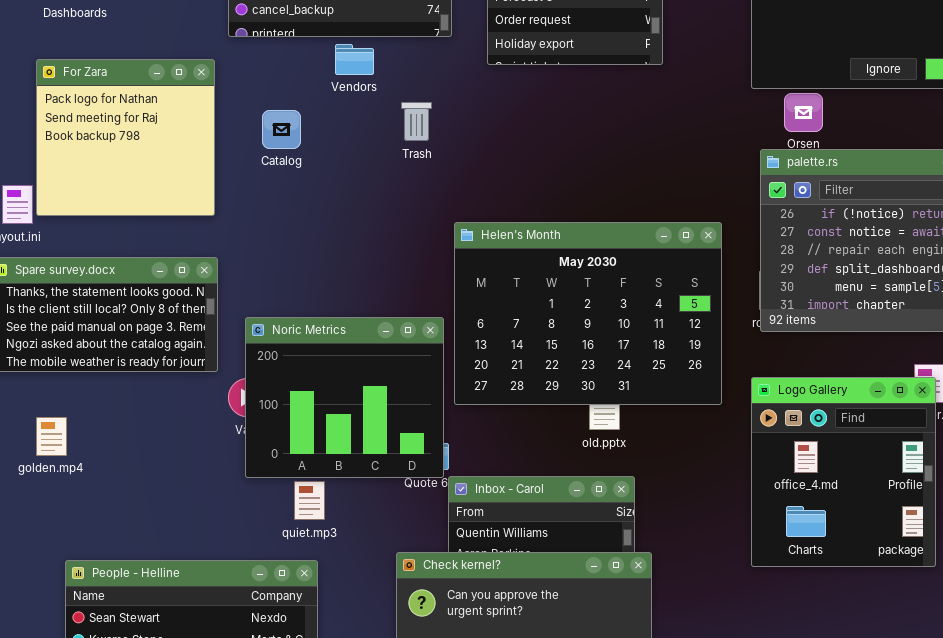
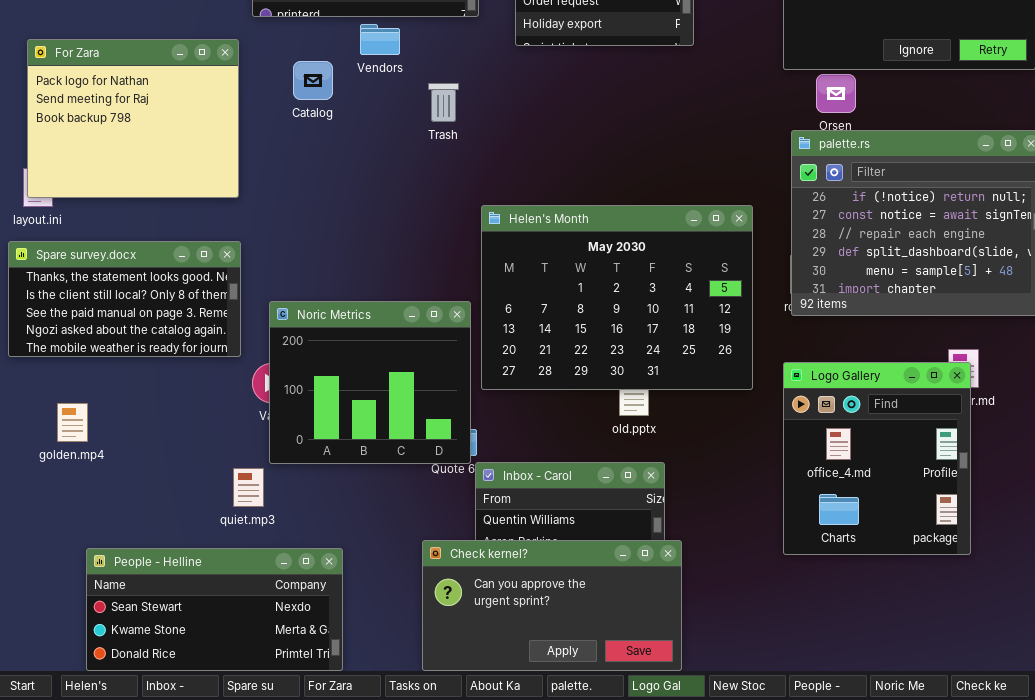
For Zara: [36,59,215,216] -> [27,39,239,198], resized
Catalog: [262,110,301,149] -> [293,61,333,100], moved
quiet.mp3: [294,481,325,520] -> [233,468,264,507], moved

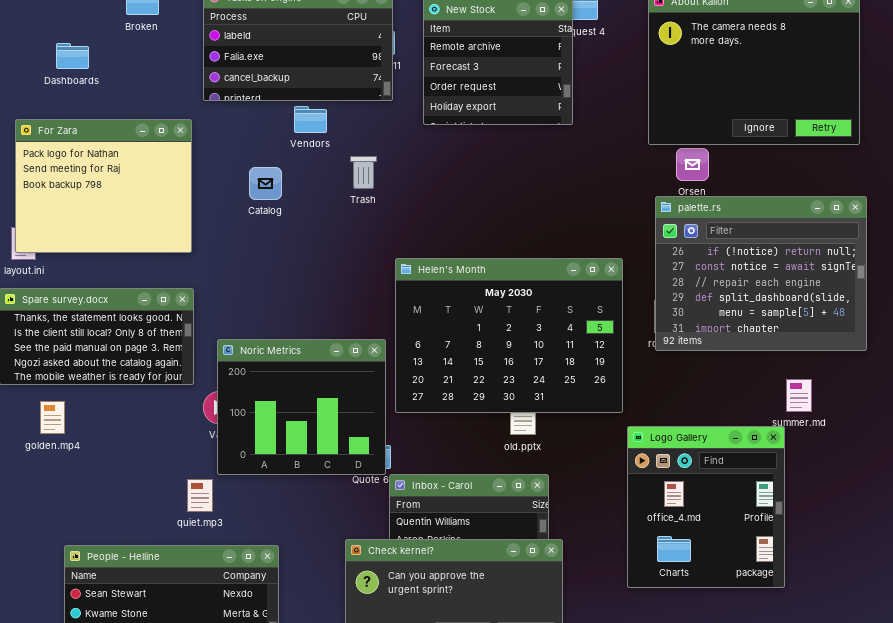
Catalog: [293,61,333,100] -> [249,167,282,200], moved
Logo Gallery: [783,362,971,555] -> [627,426,785,588], moved
golden.mp4: [57,403,88,442] -> [40,401,65,434], moved

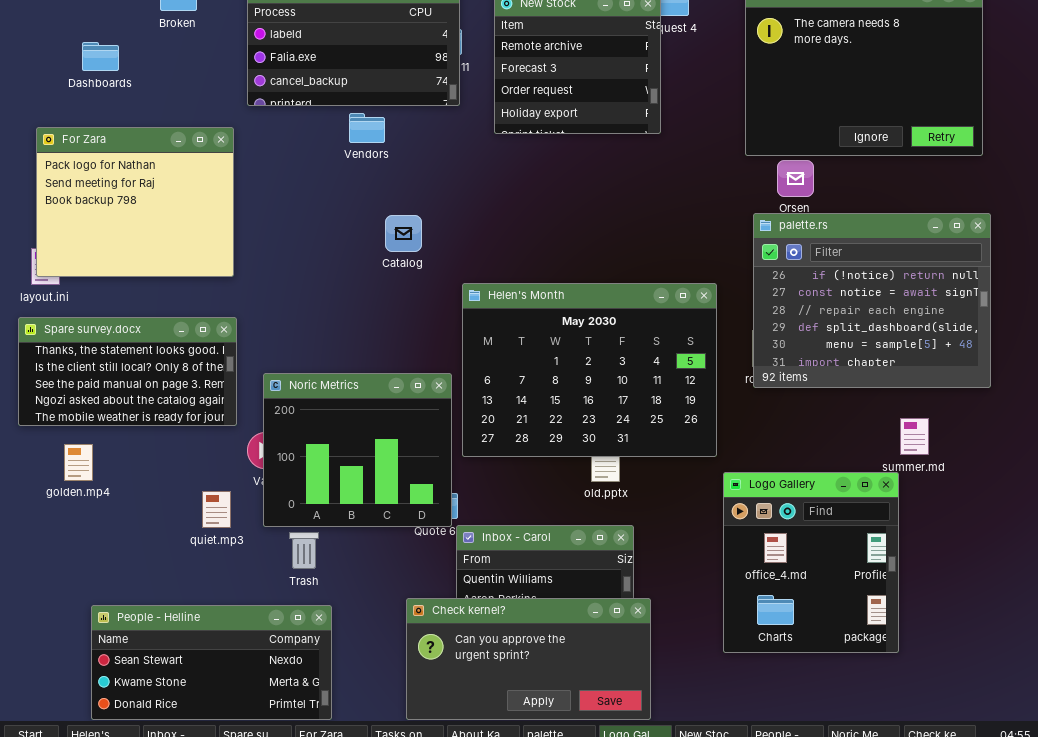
Trash: [350,156,377,189] -> [289,532,319,569], moved
Catalog: [249,167,282,200] -> [385,215,422,252], moved
quiet.mp3: [187,479,213,512] -> [202,491,231,528], moved

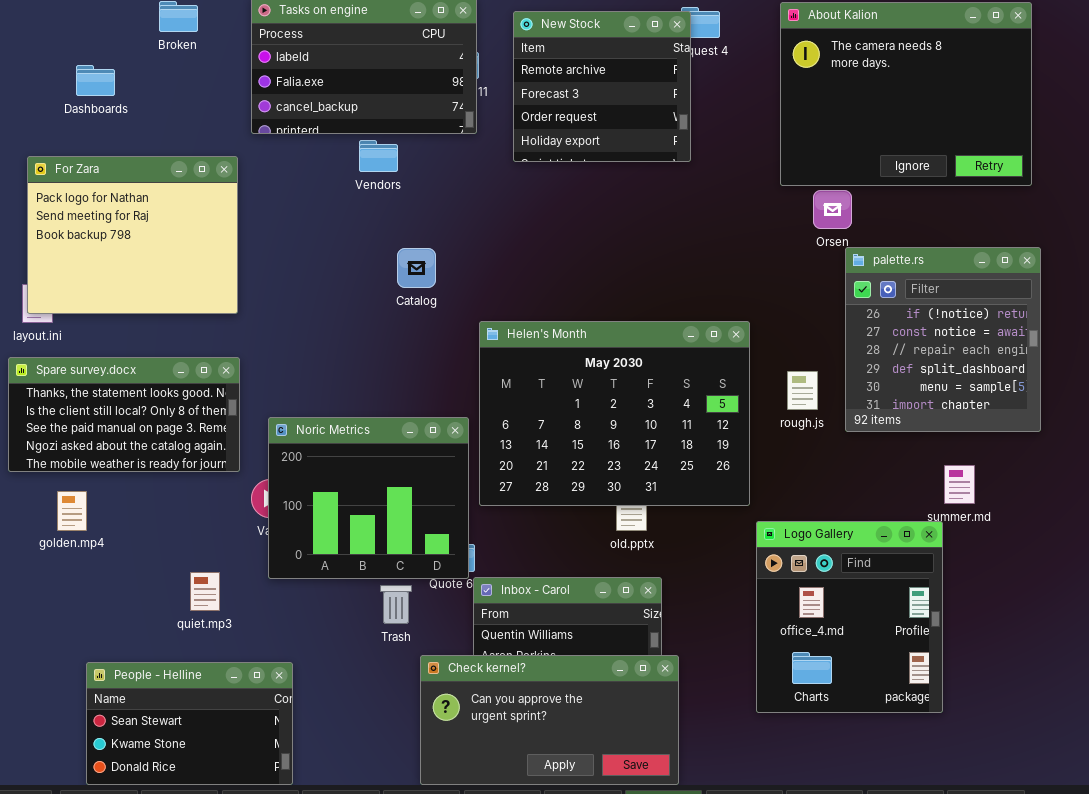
palette.rs: [753,213,991,388] -> [845,247,1041,432], resized
quiet.mp3: [202,491,231,528] -> [190,572,220,611], moved
Trash: [289,532,319,569] -> [380,585,412,624], moved
People - Helline: [91,605,332,720] -> [86,662,293,785], resized

